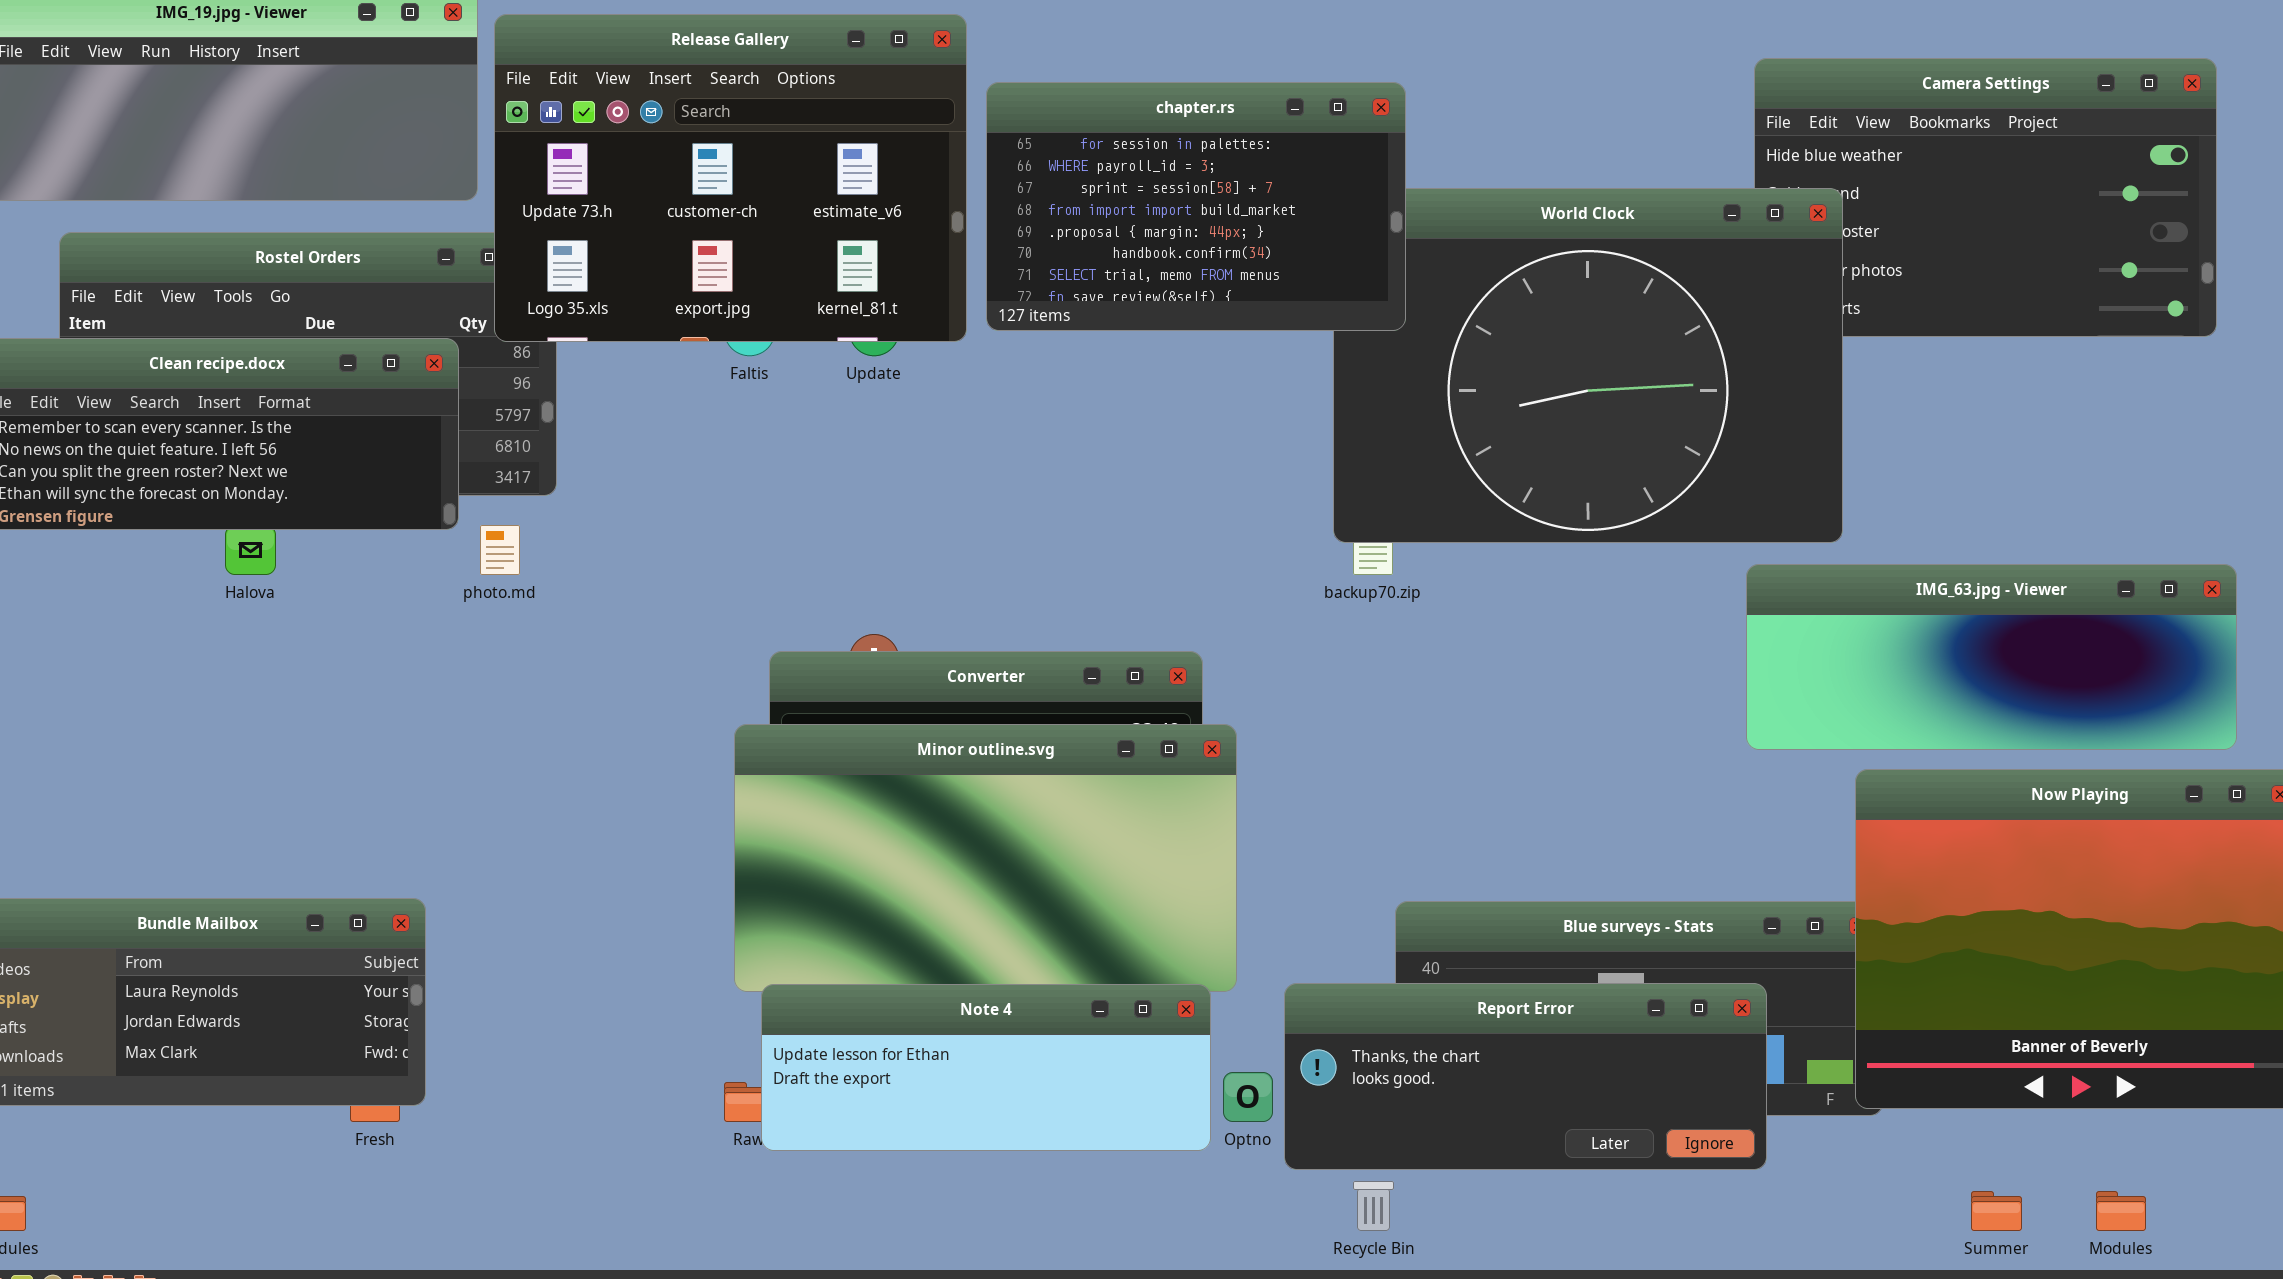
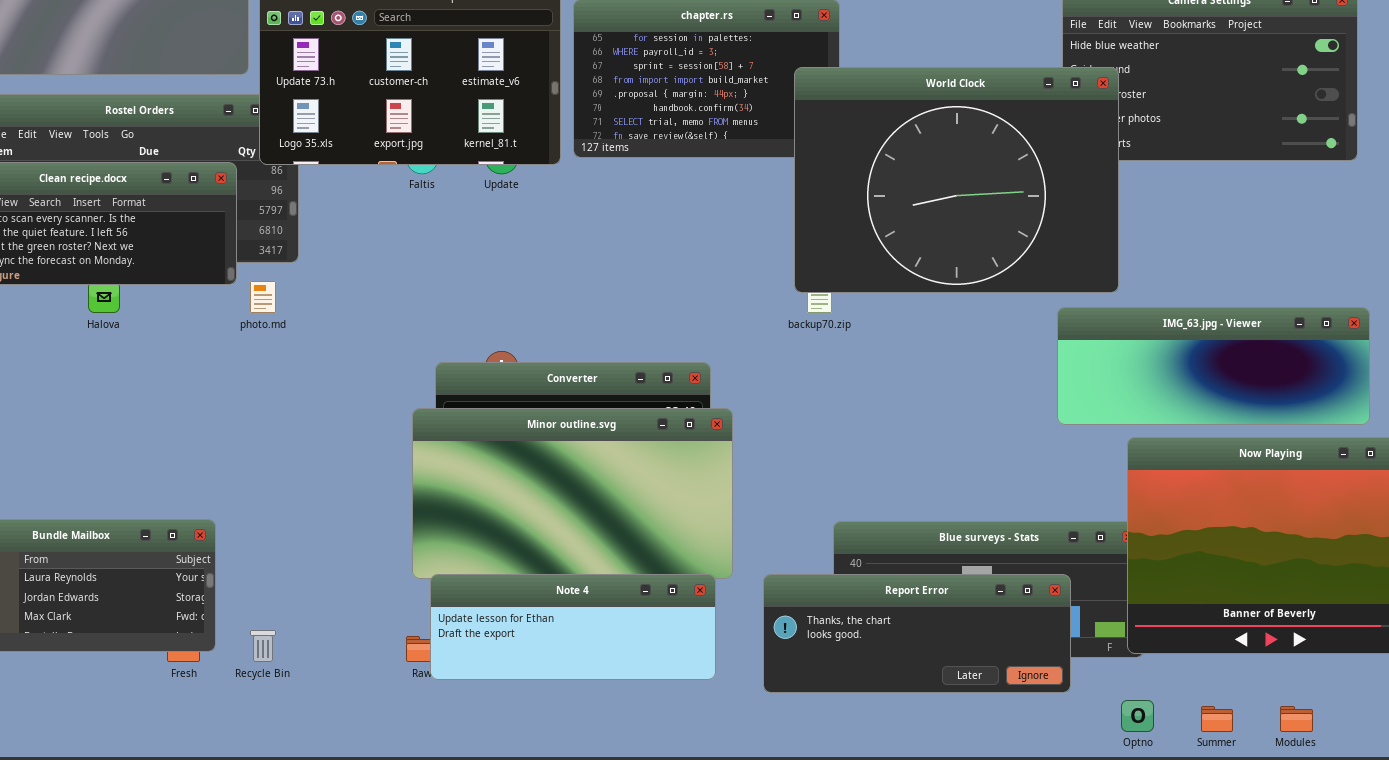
World Clock: [1333,188,1843,543] -> [794,67,1119,293], raised
Optno: [1223,1072,1273,1122] -> [1121,700,1154,732], moved
Recycle Bin: [1353,1181,1394,1231] -> [250,630,276,662], moved

